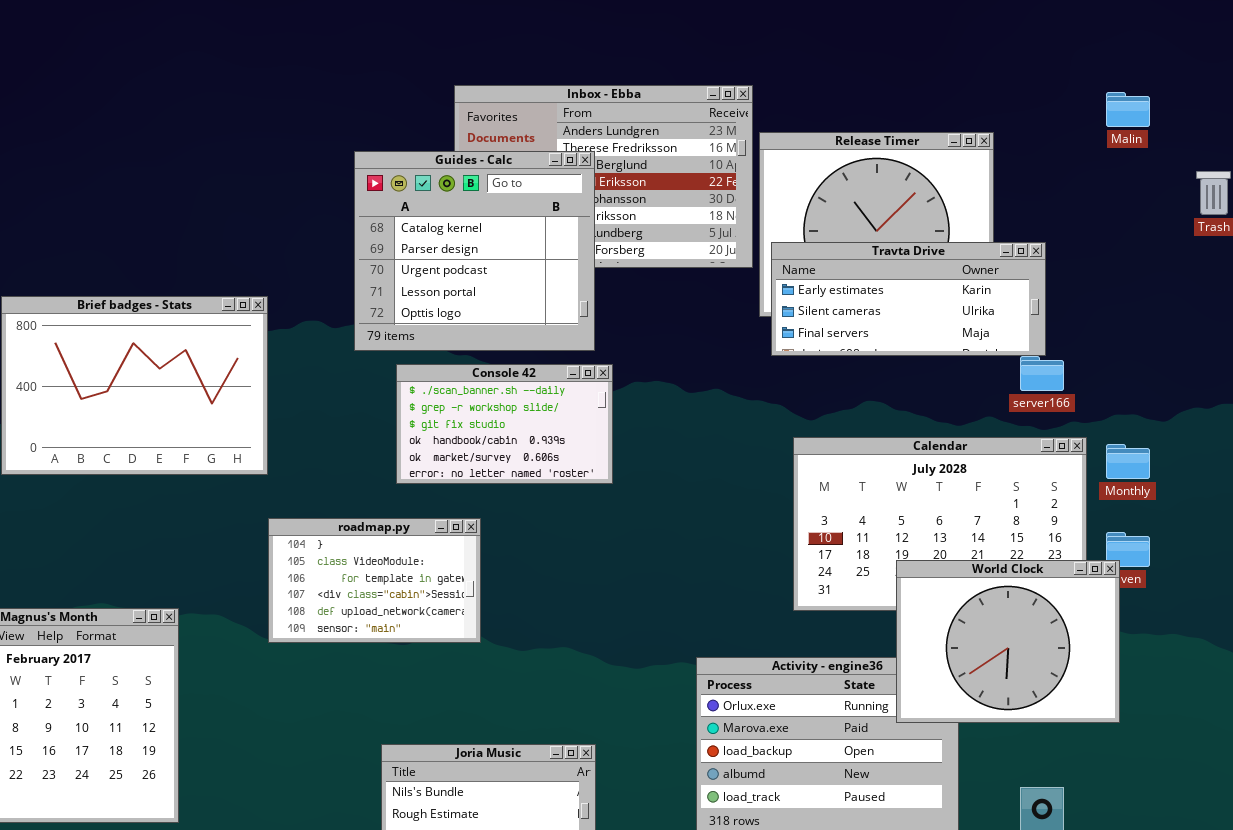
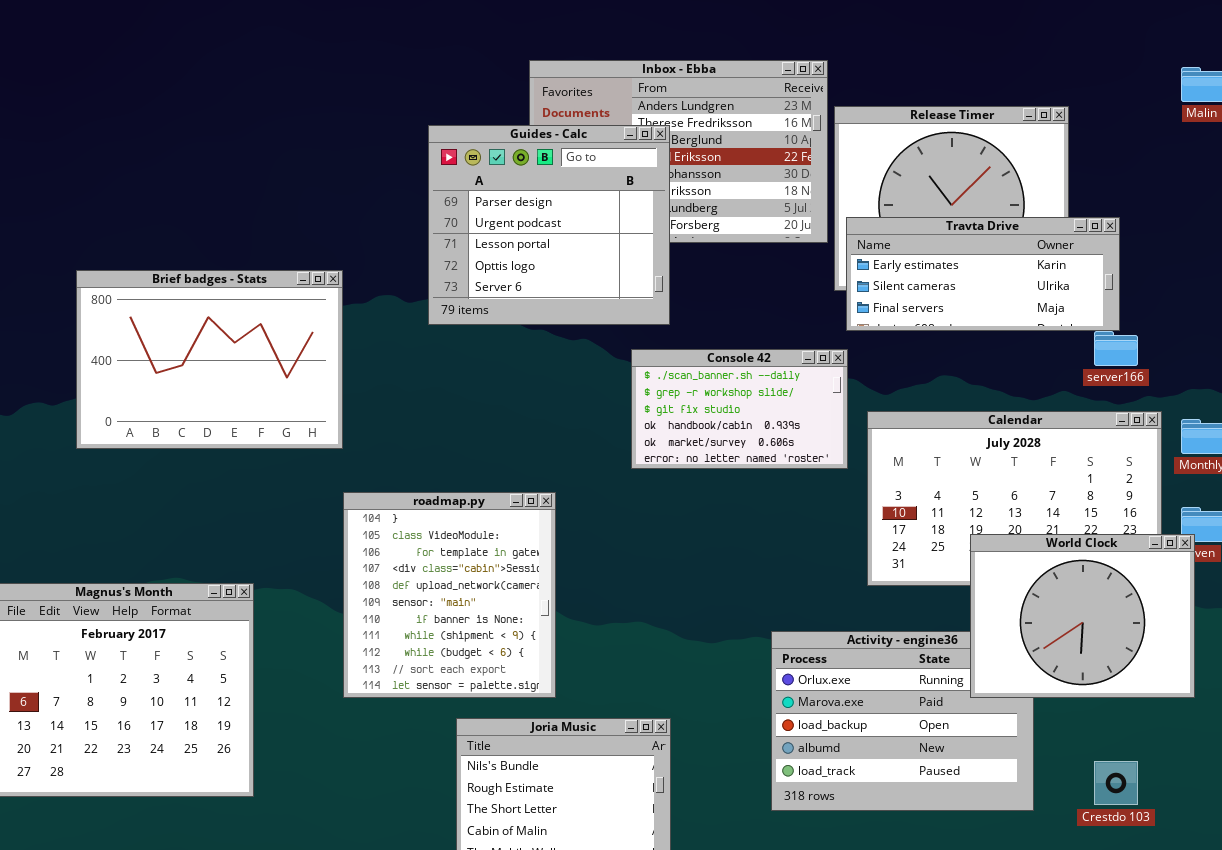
Guides - Calc: [354,151,595,351] -> [428,125,670,325], scrolled down 1 row
Console 42: [396,364,613,484] -> [631,349,848,469], moved
roadmap.py: [268,518,481,643] -> [343,492,556,698], resized

